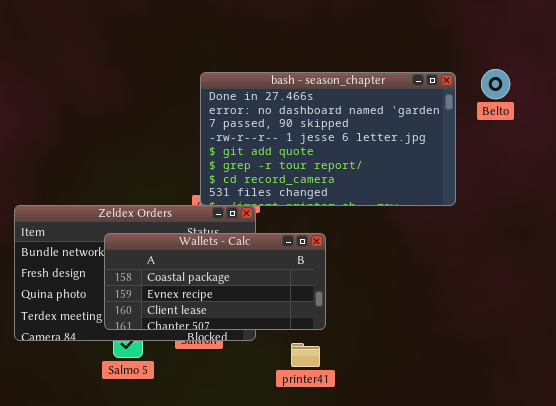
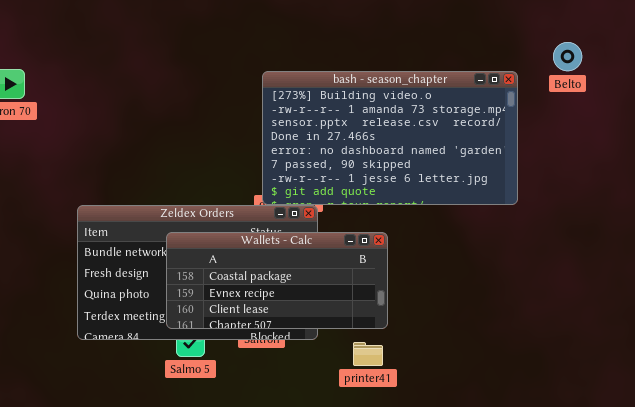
Belto: [481,69,510,99] -> [553,42,582,71], moved
bash - season_chapter: [200,72,456,206] -> [262,71,518,205], scrolled up 3 rows

